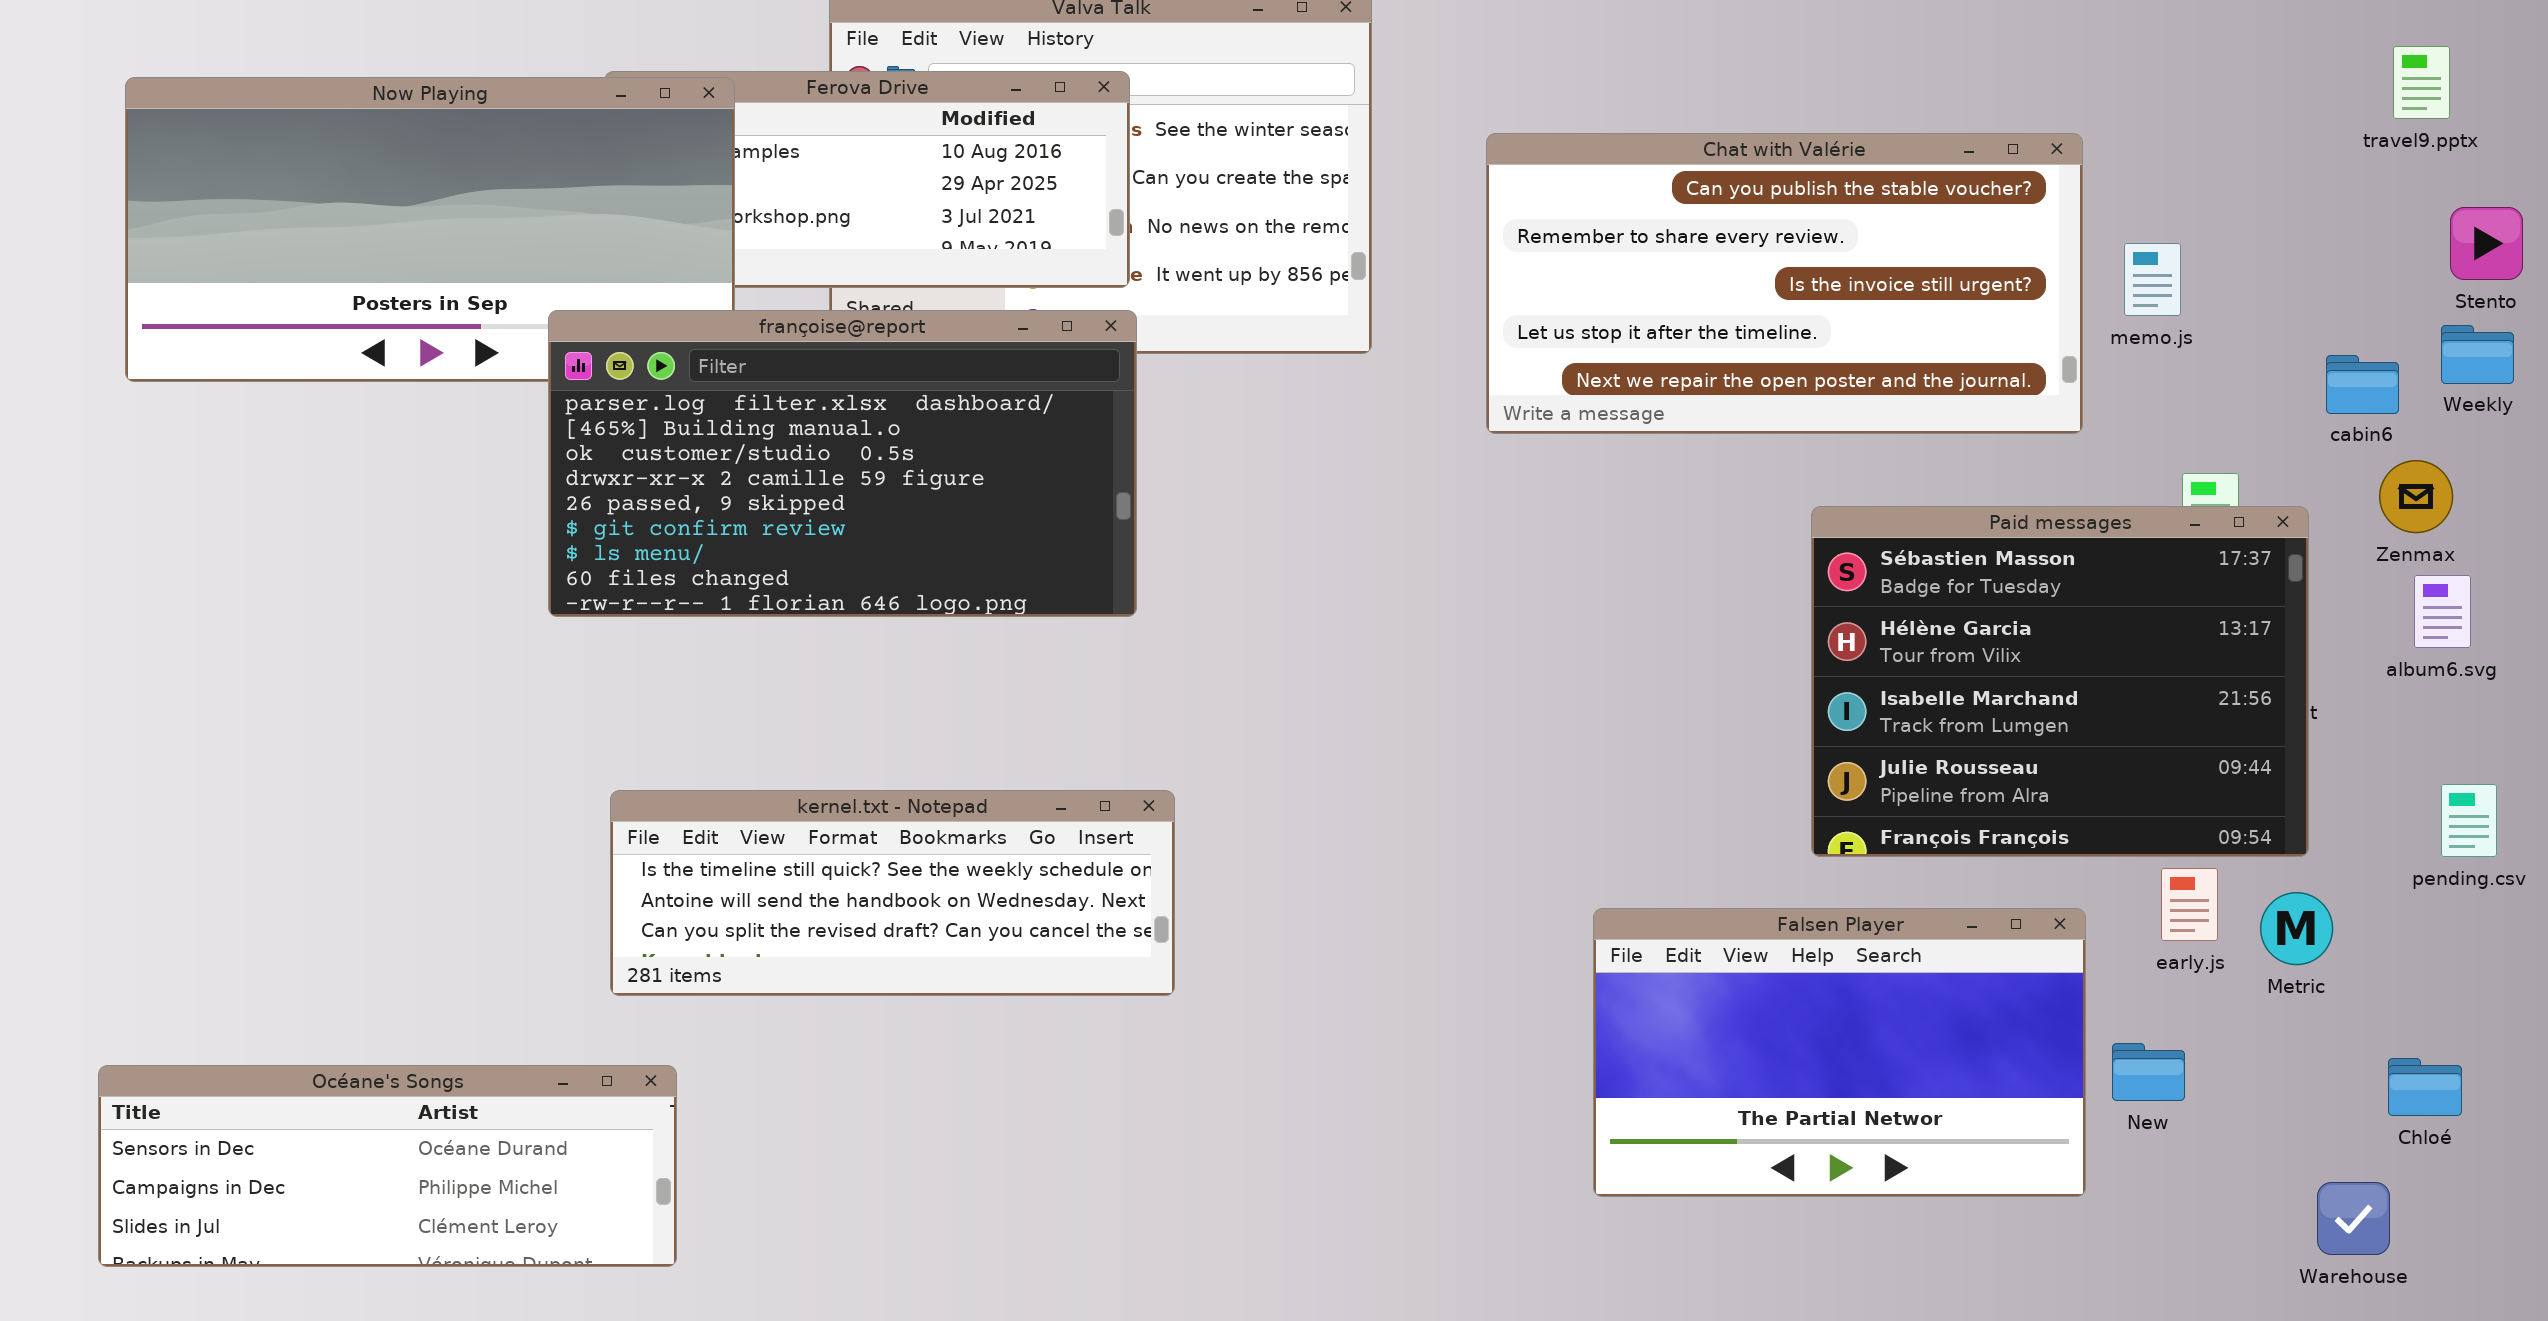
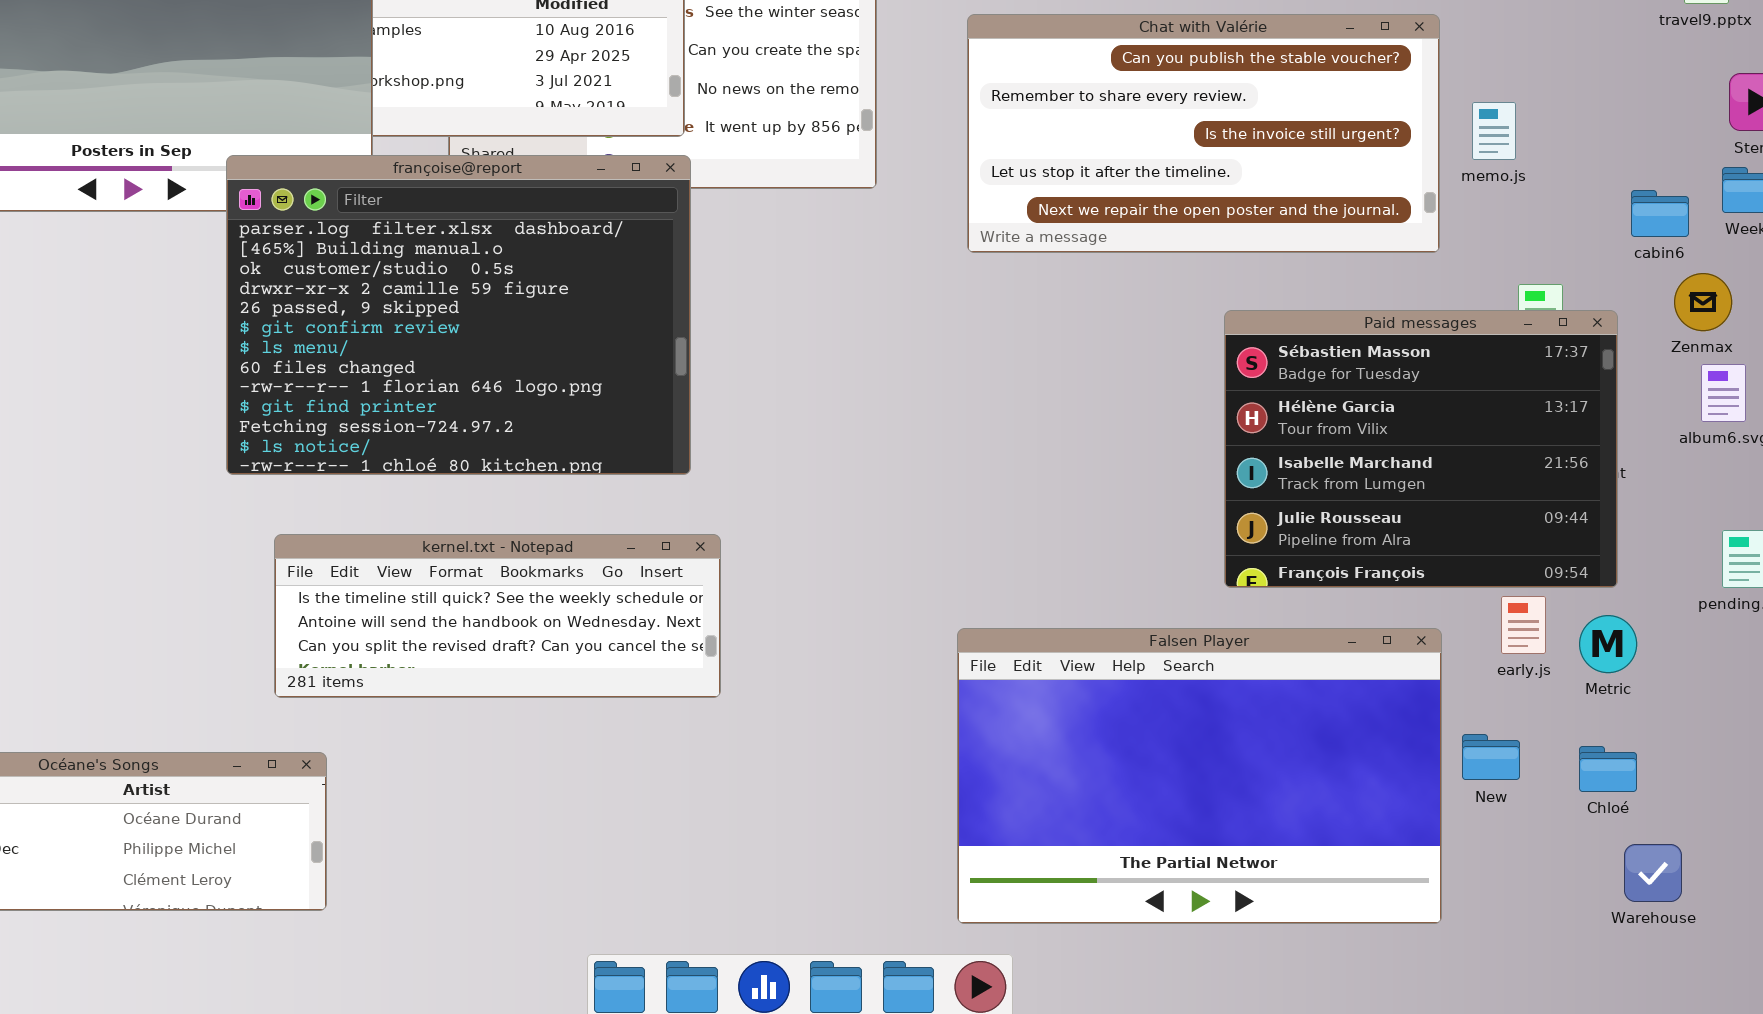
françoise@report: [548,310,1137,617] -> [226,155,691,475], resized
Falsen Player: [1593,908,2086,1197] -> [957,628,1442,924], resized
Chloé: [2388,1058,2462,1116] -> [1579,746,1637,792], moved

